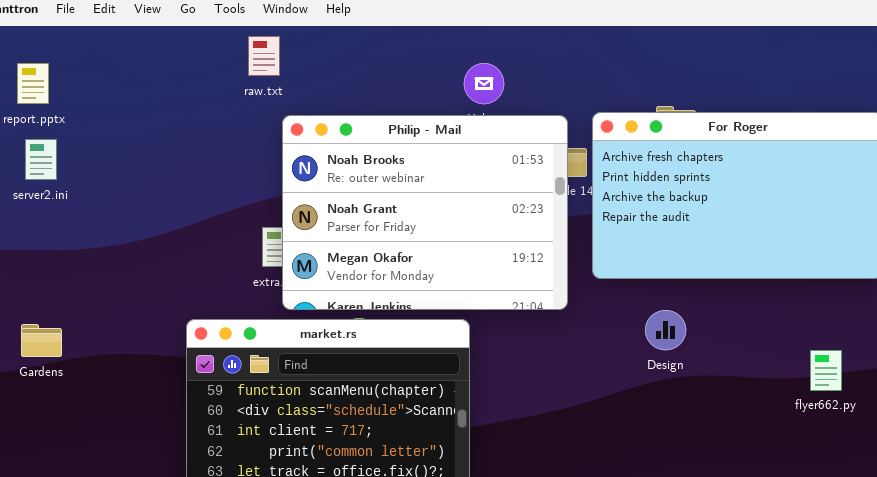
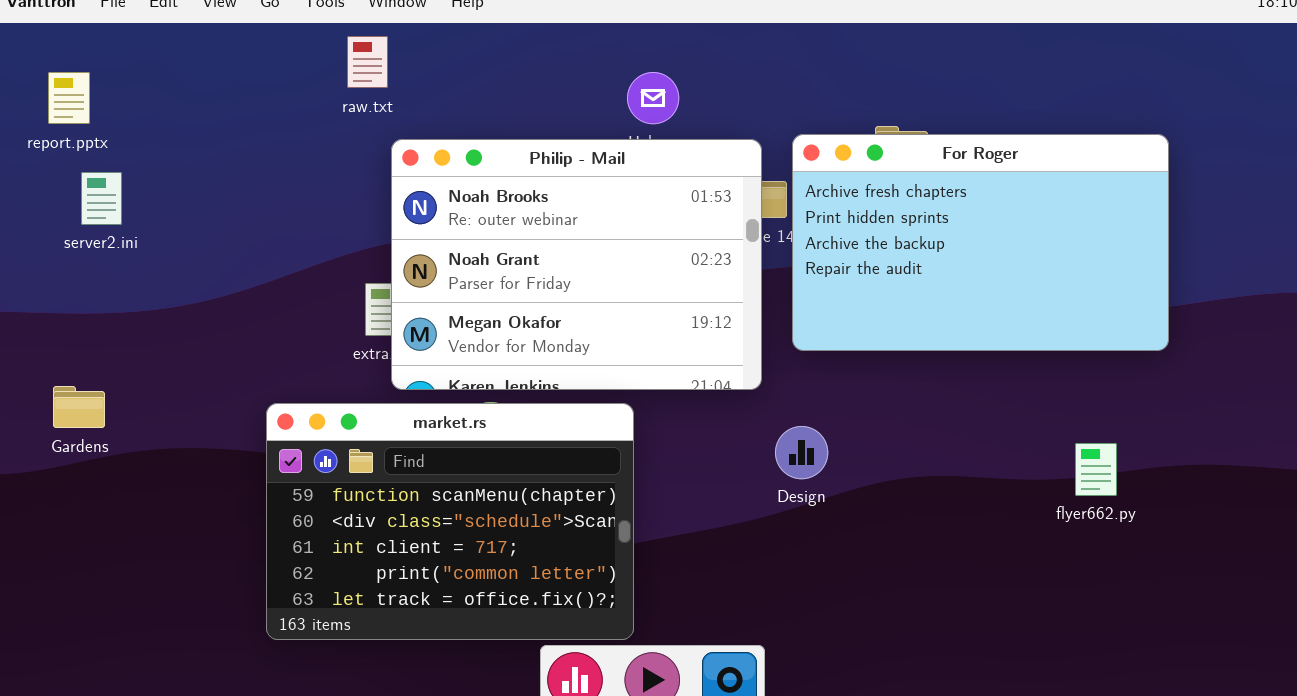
server2.ini: [25,139,57,180] -> [81,172,122,225], moved
Design: [645,310,686,350] -> [775,426,828,479], moved
Gardens: [21,324,62,357] -> [53,386,105,428], moved

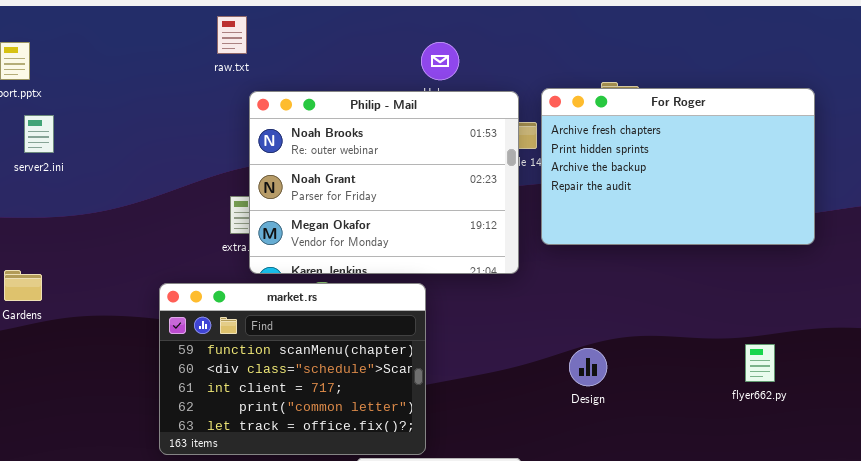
Design: [775,426,828,479] -> [569,348,607,386], moved
flyer662.py: [1075,443,1117,496] -> [745,344,775,382], moved

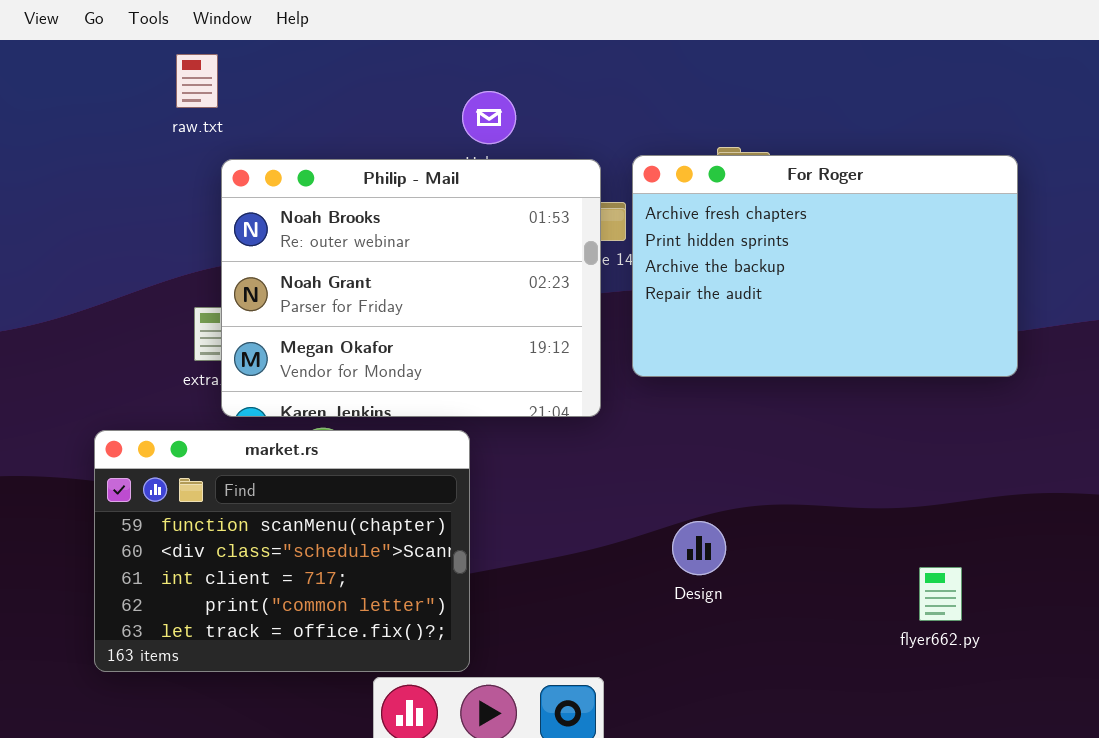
flyer662.py: [745,344,775,382] -> [919,567,962,621], moved

